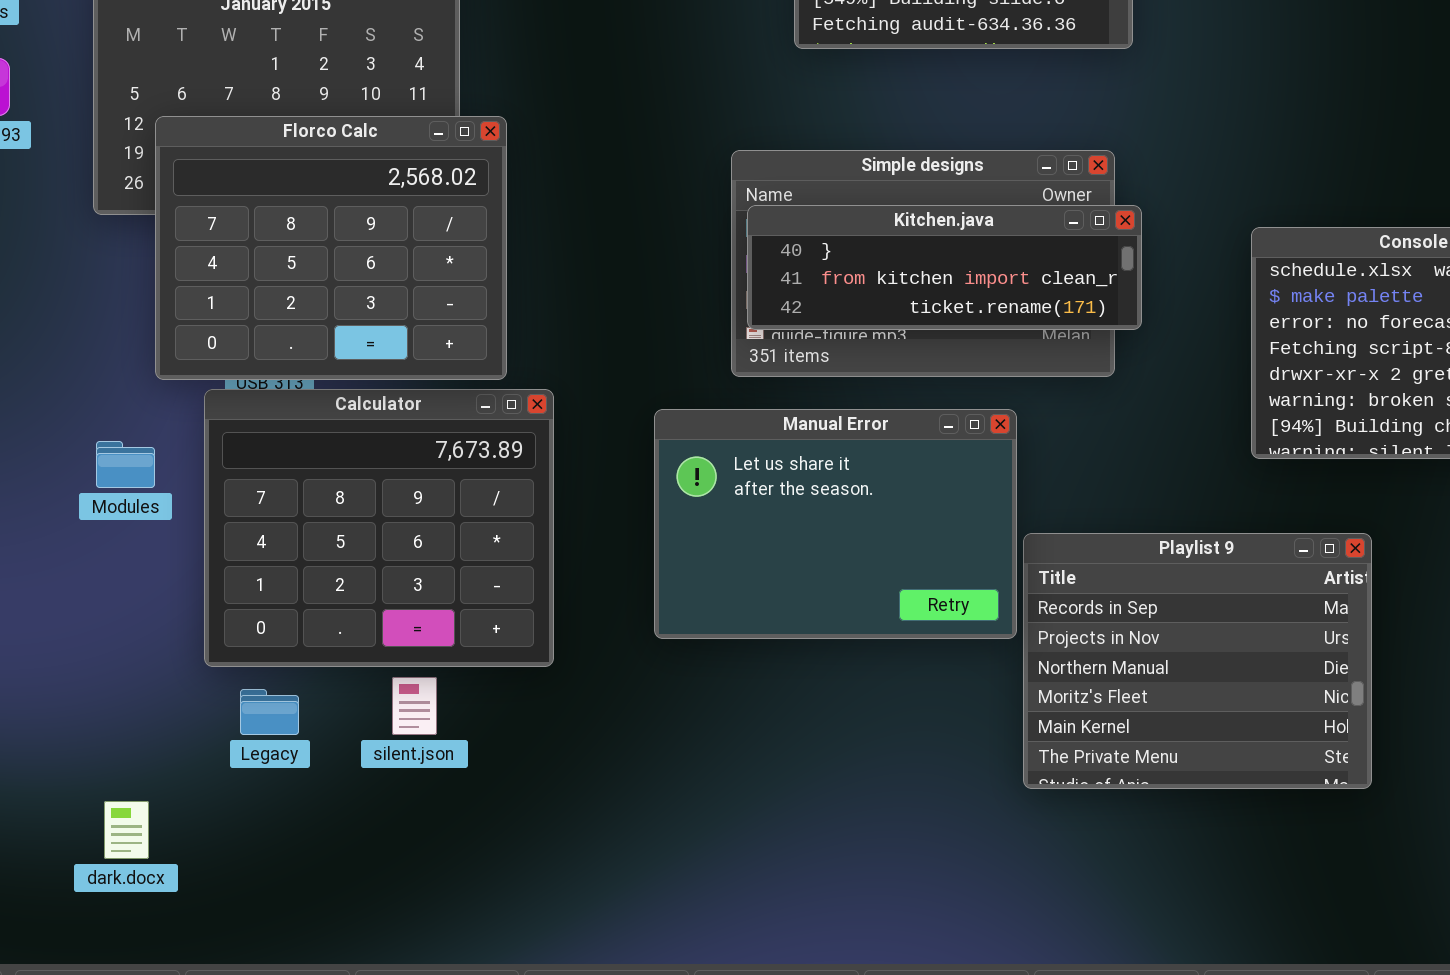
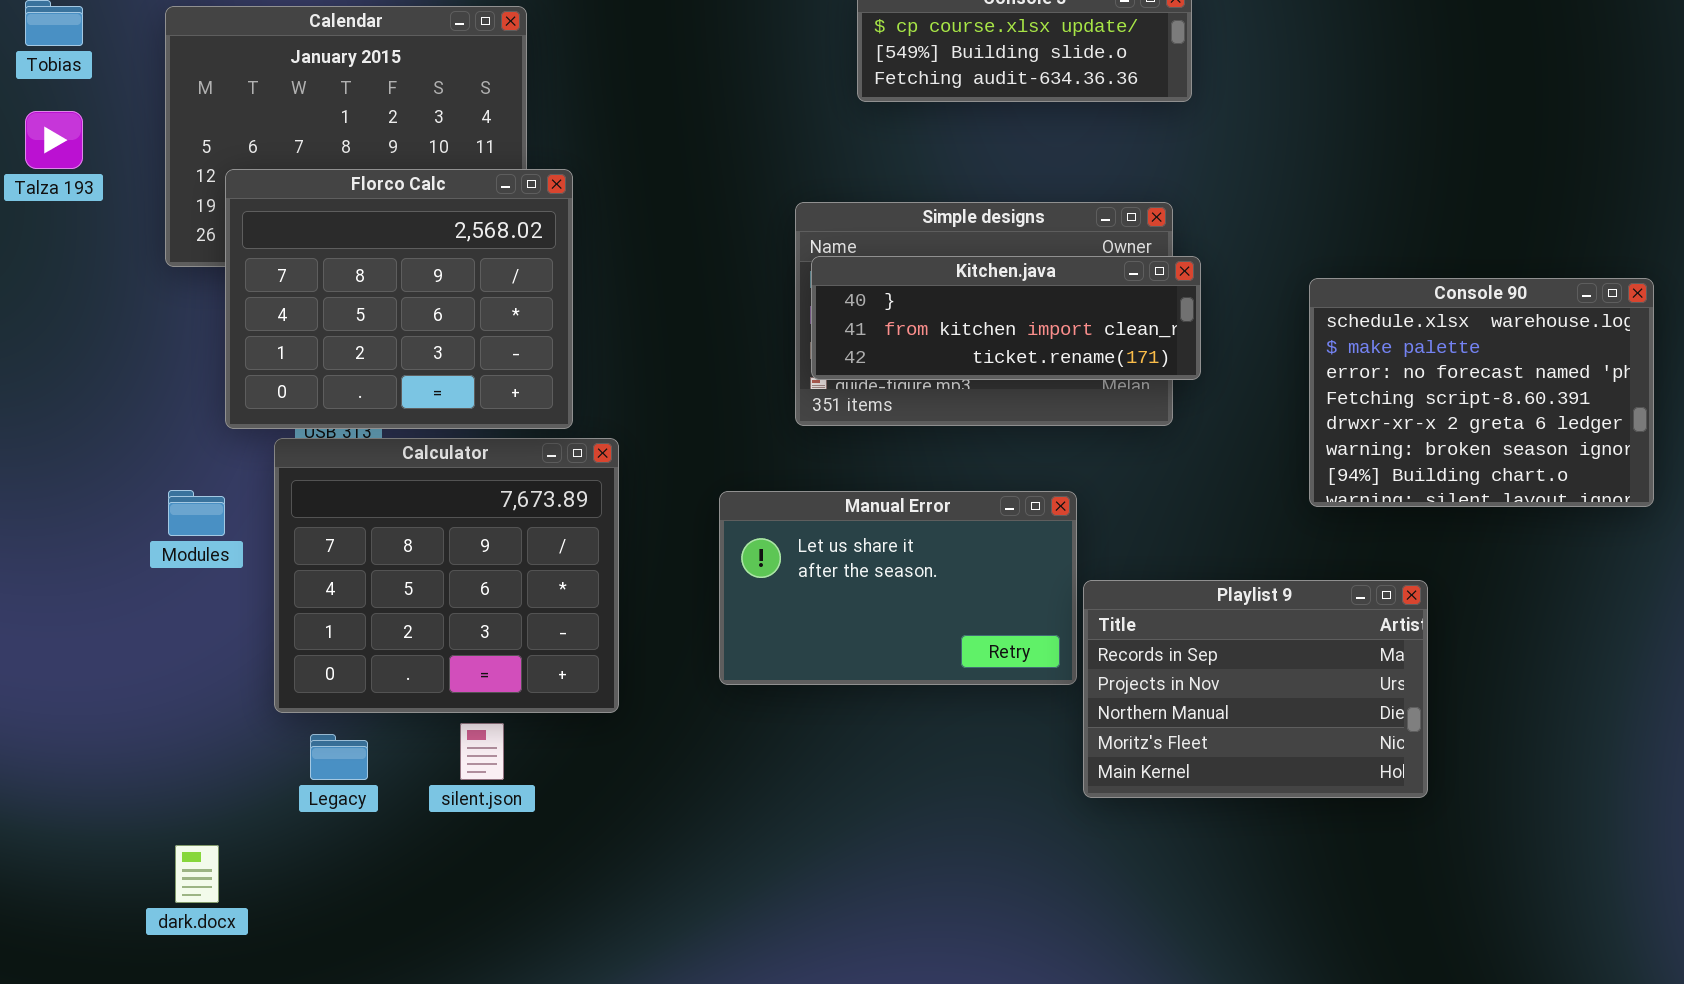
Manual Error: [654,409,1017,639] -> [719,491,1077,685], resized
Playlist 9: [1023,533,1372,789] -> [1083,580,1428,798], resized

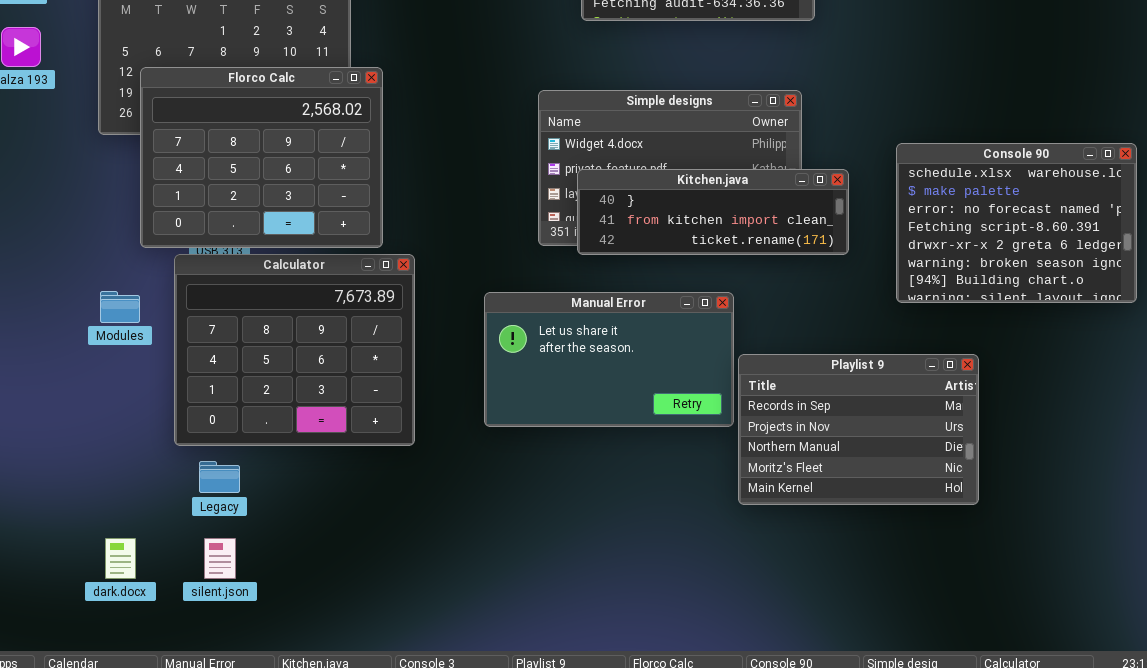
Kitchen.java: [811,256,1201,380] -> [577,169,849,255], moved
silent.json: [460,723,504,780] -> [204,538,236,579], moved

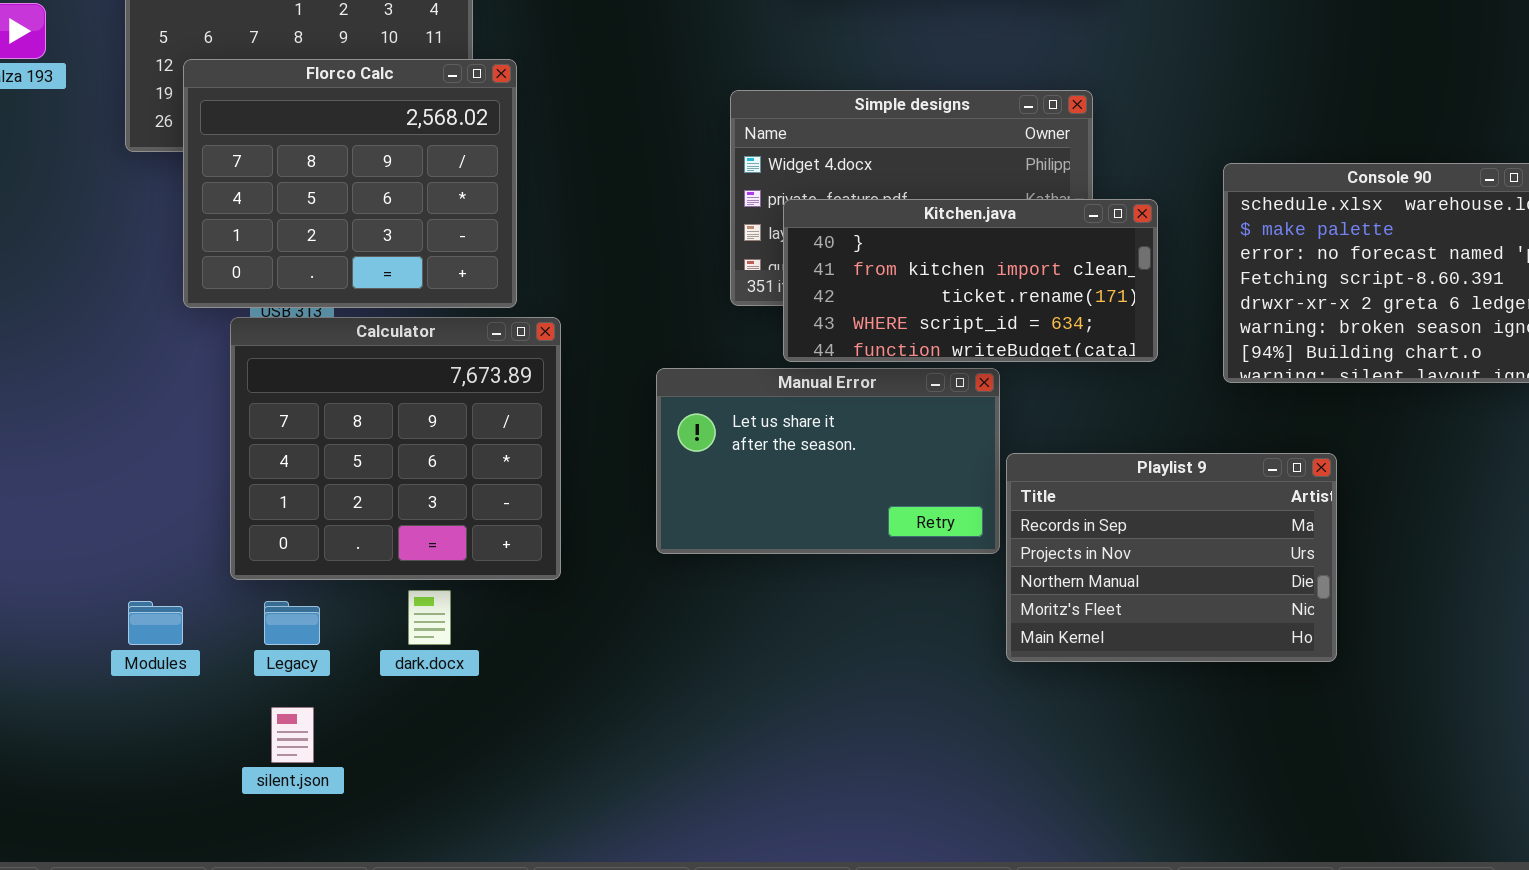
Kitchen.java: [577,169,849,255] -> [783,199,1158,362], resized
Modules: [100,291,140,323] -> [128,601,183,645], moved
dark.docx: [105,538,136,579] -> [408,590,451,645], moved

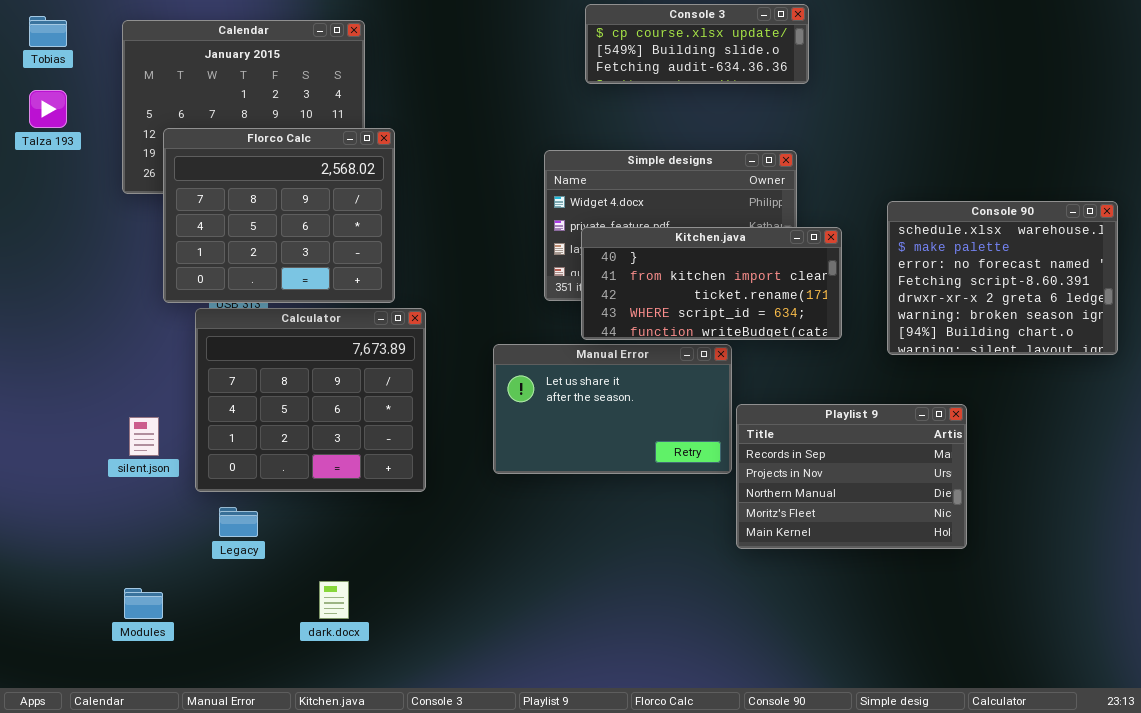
dark.docx: [408,590,451,645] -> [319,581,349,619], moved
Modules: [128,601,183,645] -> [124,588,163,619], moved
silent.json: [271,707,314,763] -> [129,417,159,456], moved

